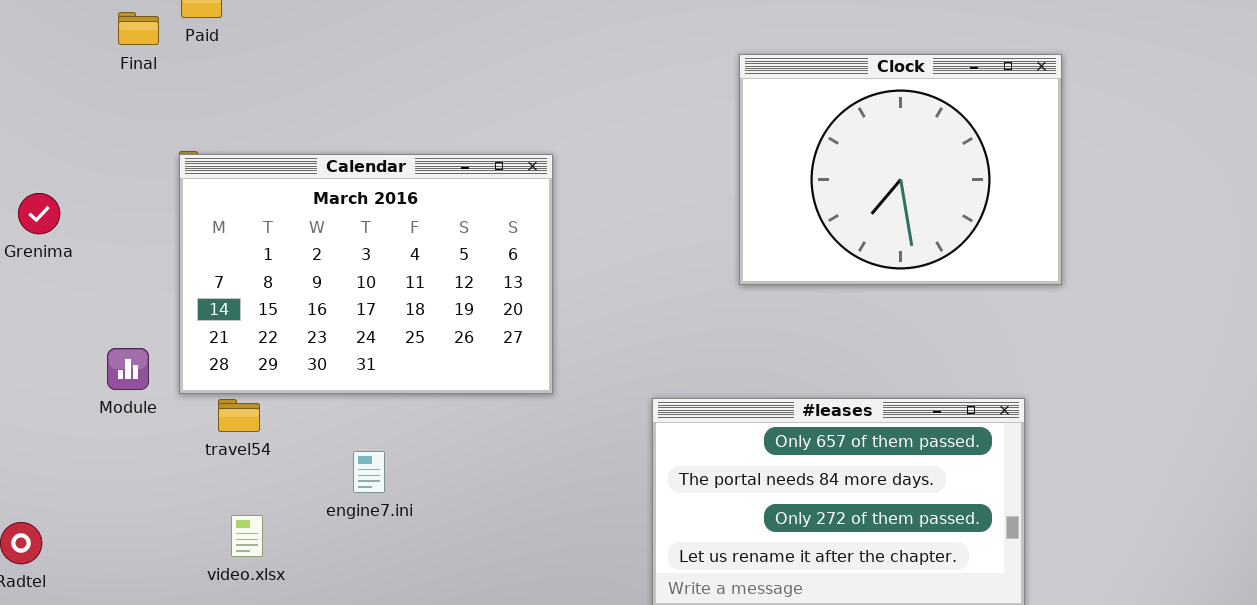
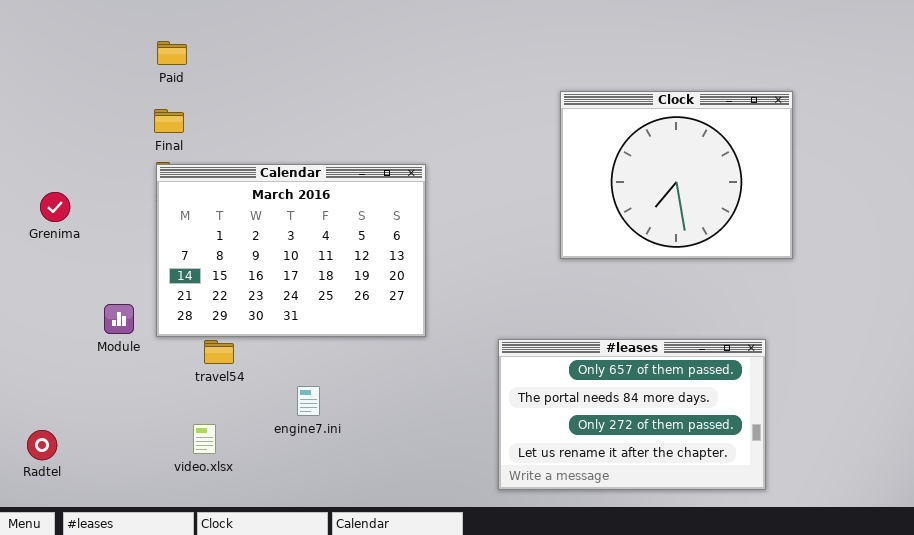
Final: [118,12,159,45] -> [154,109,184,133], moved
travel54: [218,399,260,432] -> [204,340,234,364], moved
engine7.ini: [353,451,385,493] -> [297,386,320,416], moved

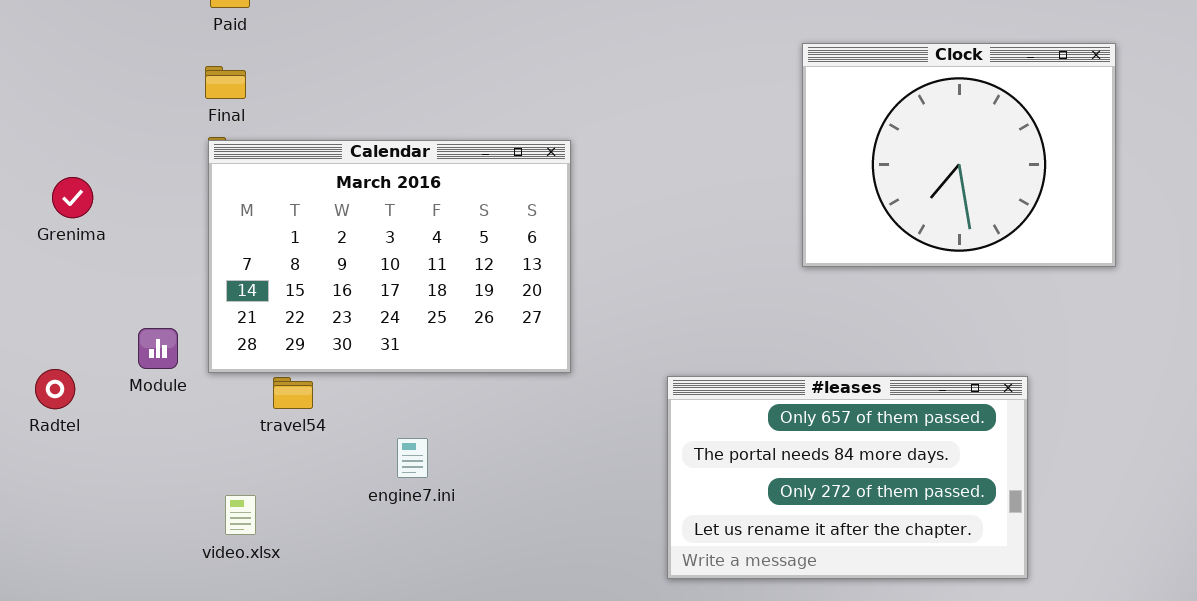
Clock: [560,91,793,259] -> [802,43,1116,267], moved
video.xlsx: [193,424,216,454] -> [225,495,256,535], moved
Radtel: [27,430,57,460] -> [35,369,75,409], moved

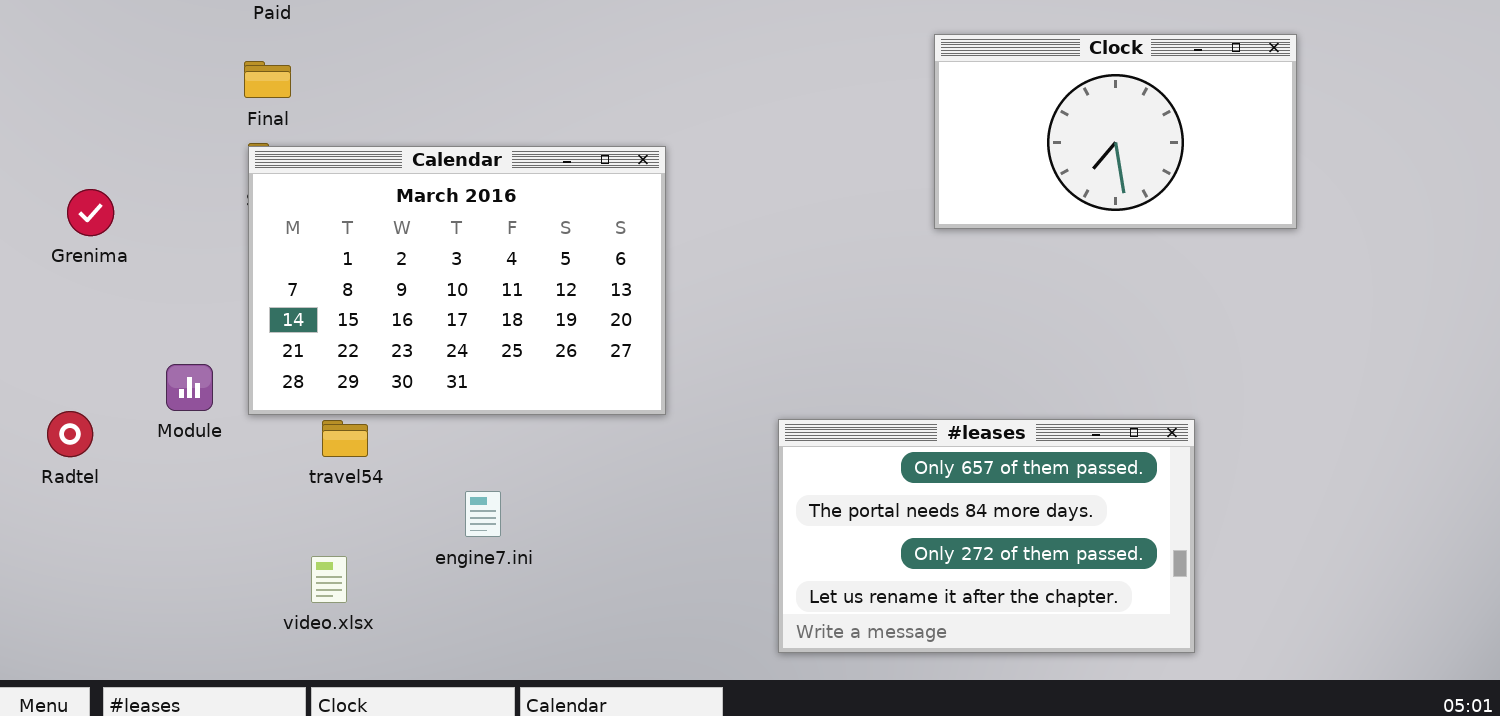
Clock: [802,43,1116,267] -> [934,34,1297,229], resized
video.xlsx: [225,495,256,535] -> [311,556,347,603], moved

